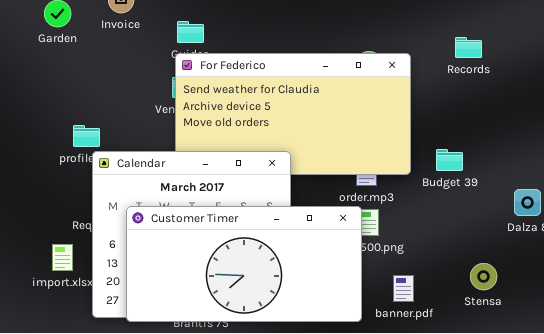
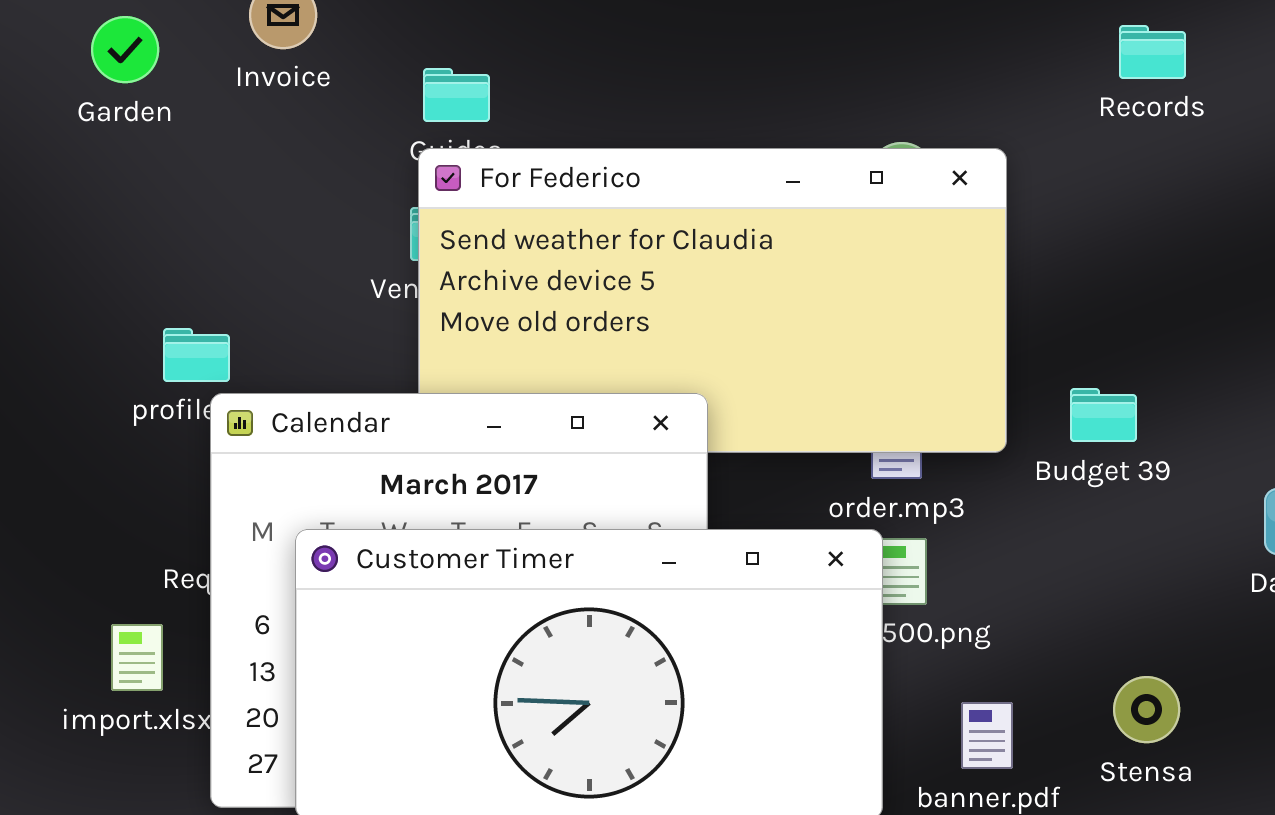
Records: [455,37,482,58] -> [1119,25,1186,79], moved
Stensa: [470,263,497,290] -> [1113,676,1180,743], moved

